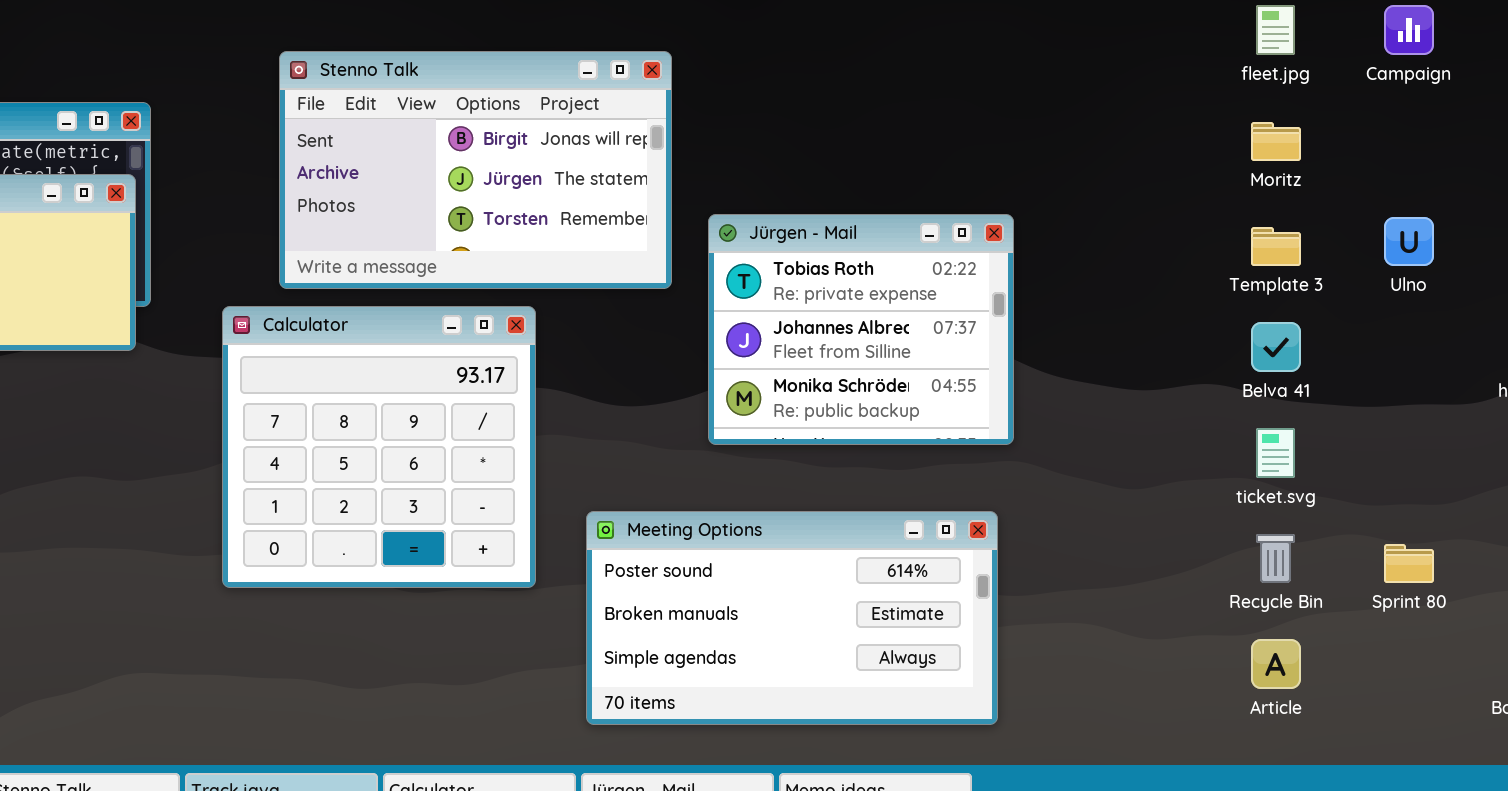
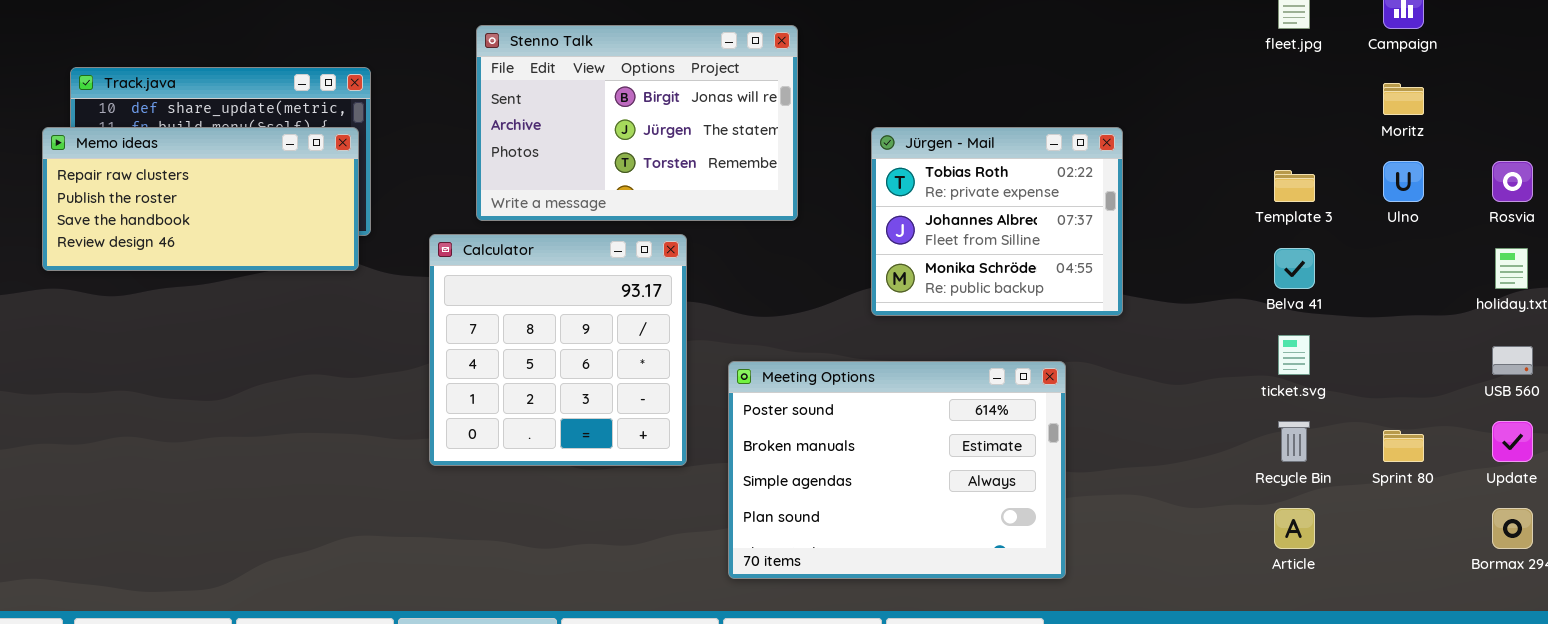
Moritz: [1251,122,1301,161] -> [1383,83,1424,115], moved
Jürgen - Mail: [708,214,1014,445] -> [871,127,1123,316], moved
Meeting Options: [586,511,998,725] -> [728,361,1066,579], resized

